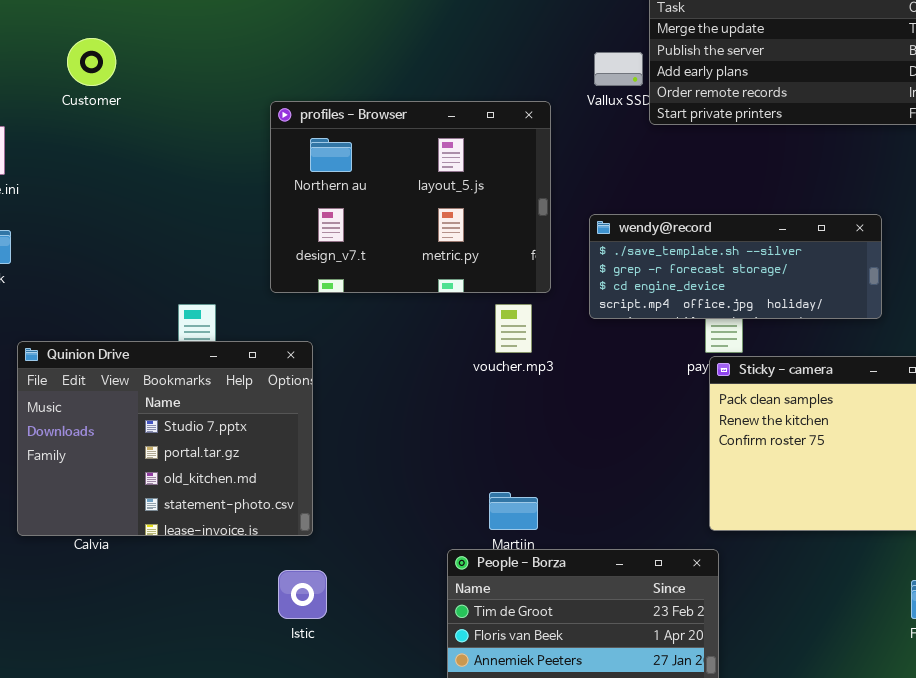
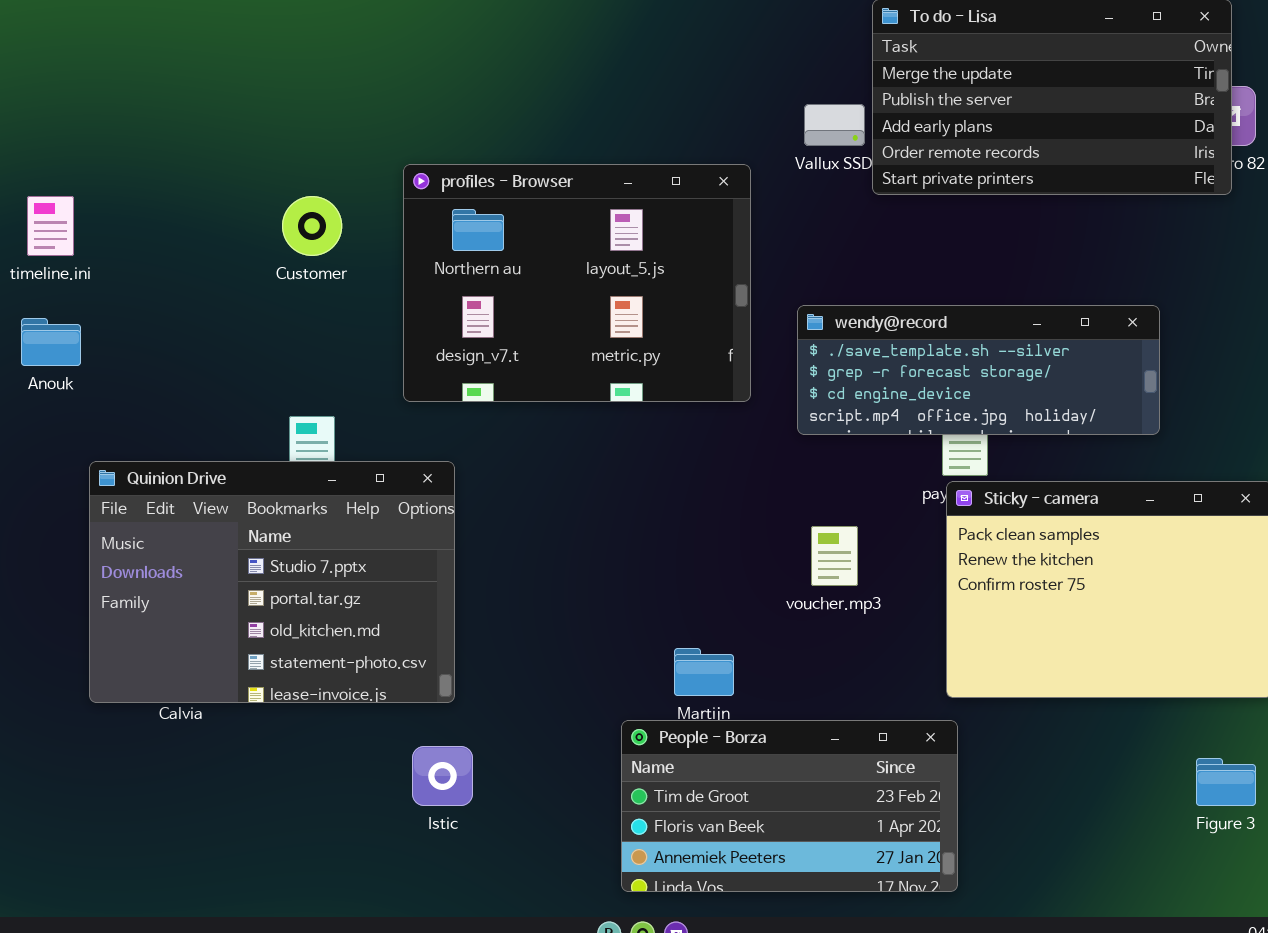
Customer: [67,38,116,86] -> [282,196,342,256], moved
voucher.mp3: [495,304,532,353] -> [811,526,858,586], moved

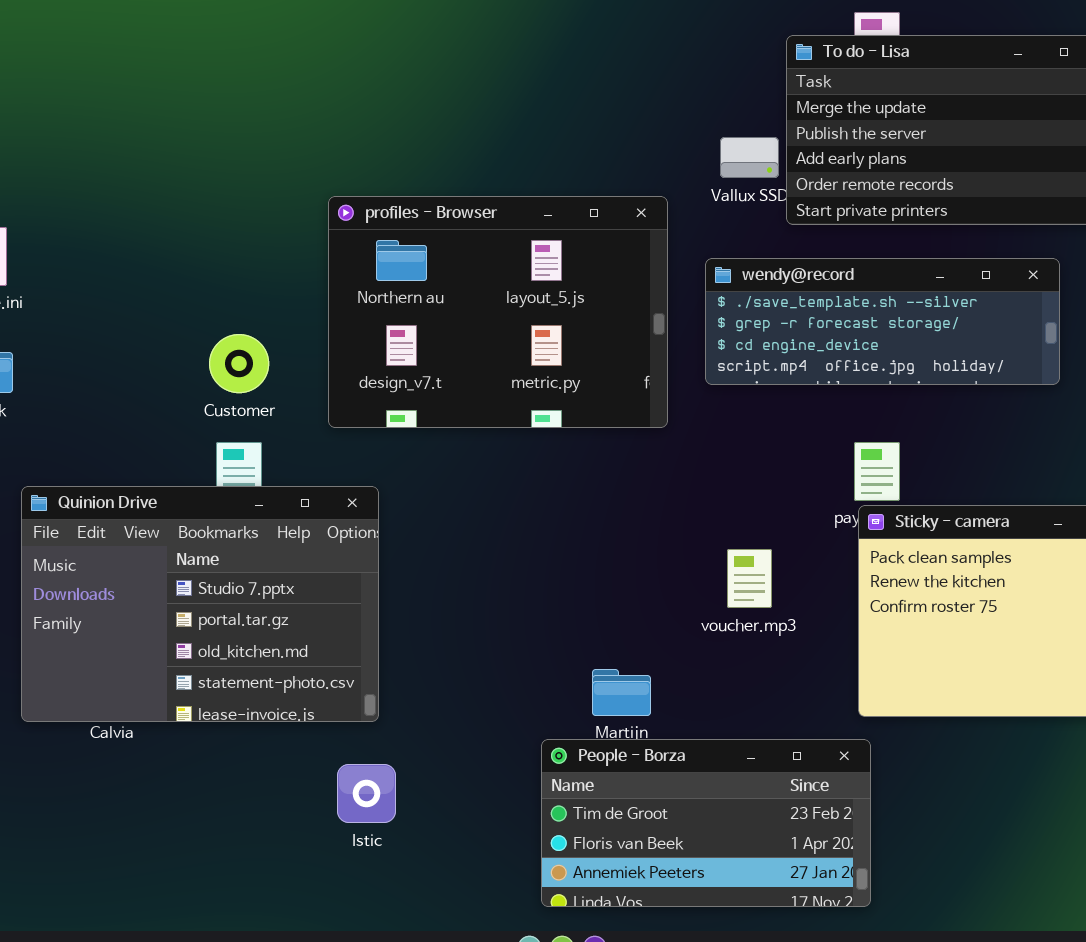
Customer: [282,196,342,256] -> [209,334,269,393], moved
wendy@record: [797,305,1160,435] -> [705,258,1060,385], moved

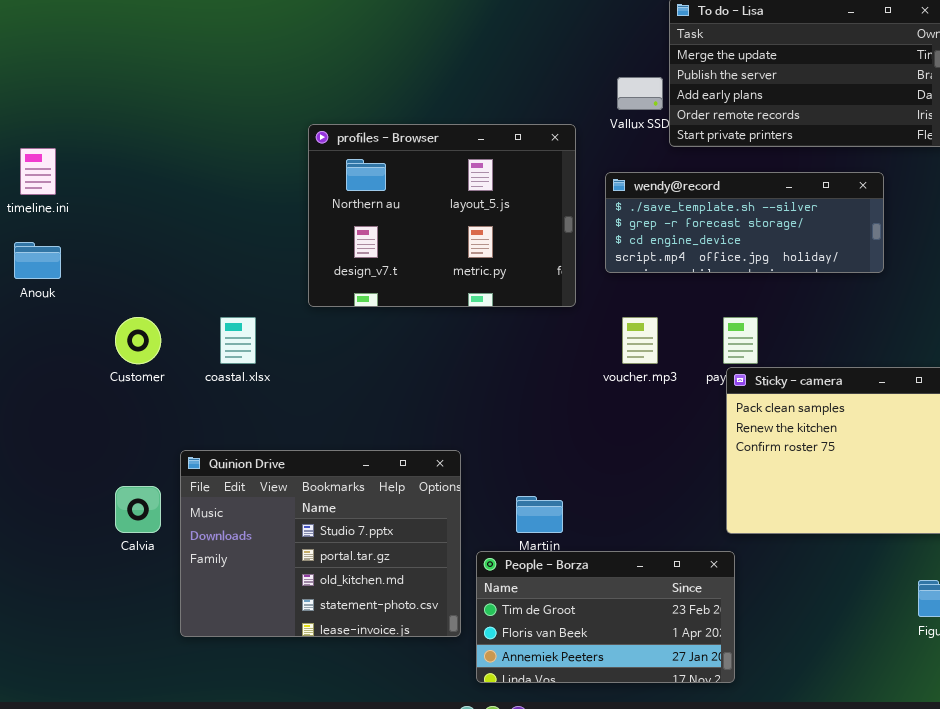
Customer: [209,334,269,393] -> [115,317,161,364], moved
Quinion Drive: [21,486,379,722] -> [180,450,461,637], moved
voucher.mp3: [727,549,772,608] -> [622,317,658,364], moved

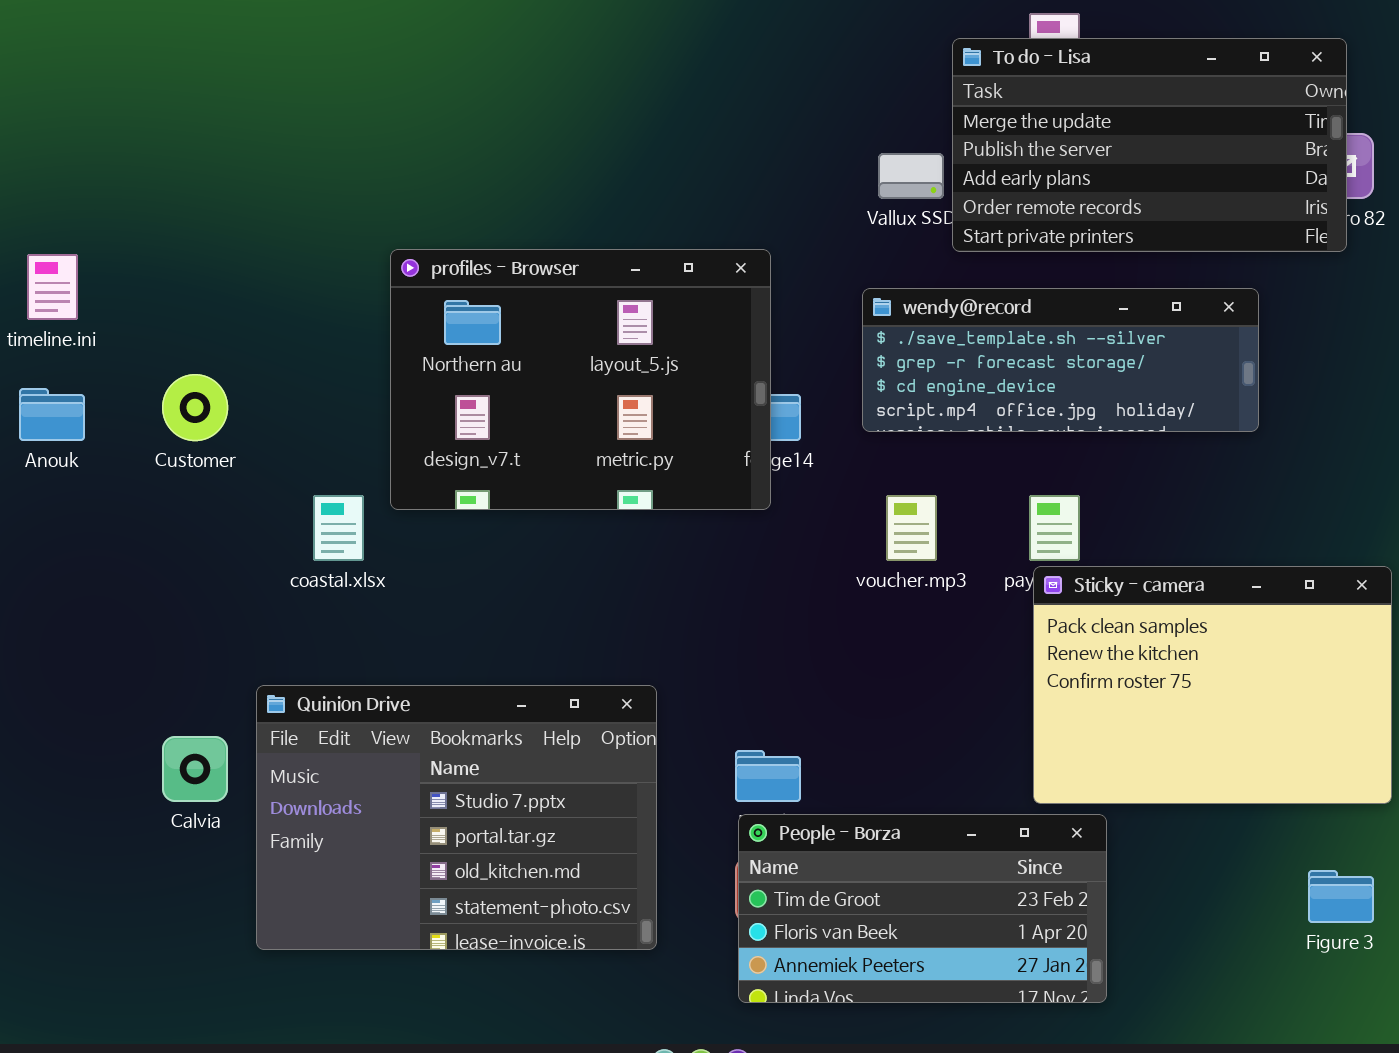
profiles - Browser: [308,124,576,307] -> [390,249,771,510], moved
Customer: [115,317,161,364] -> [162,374,228,441], moved
People - Borza: [476,551,735,683] -> [738,814,1107,1003], moved

